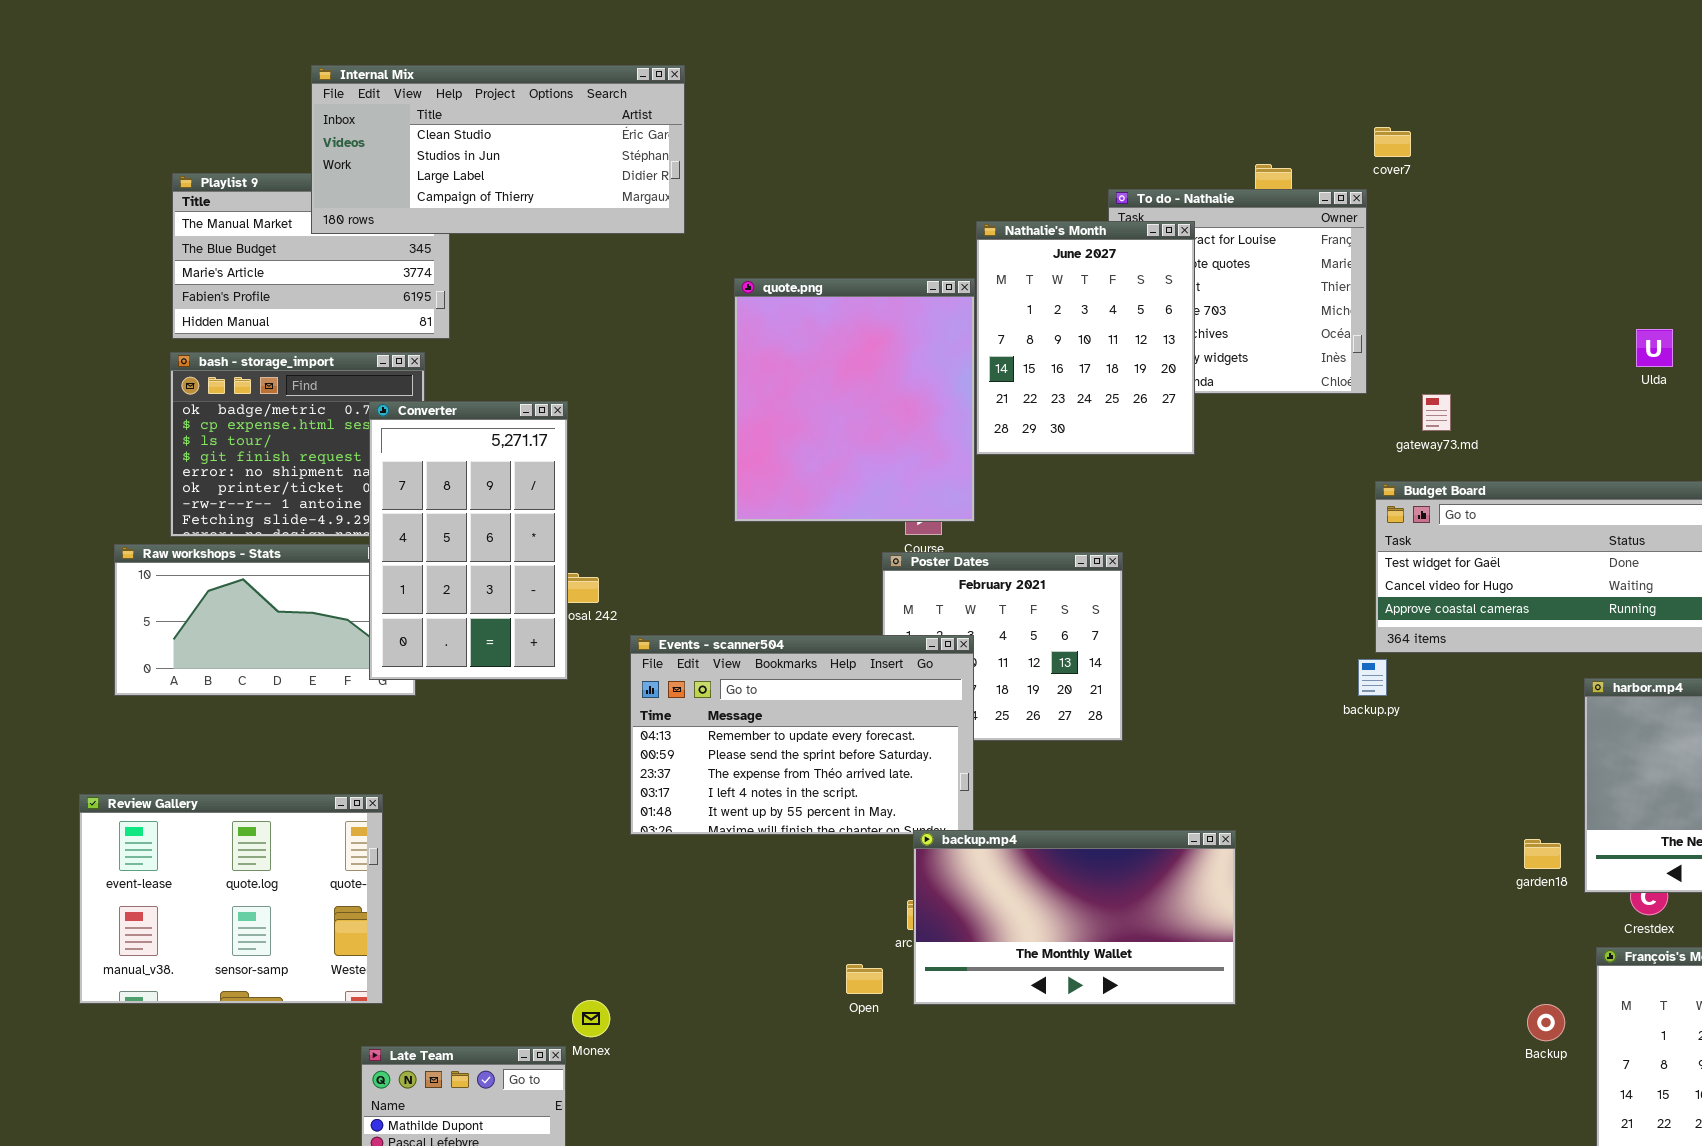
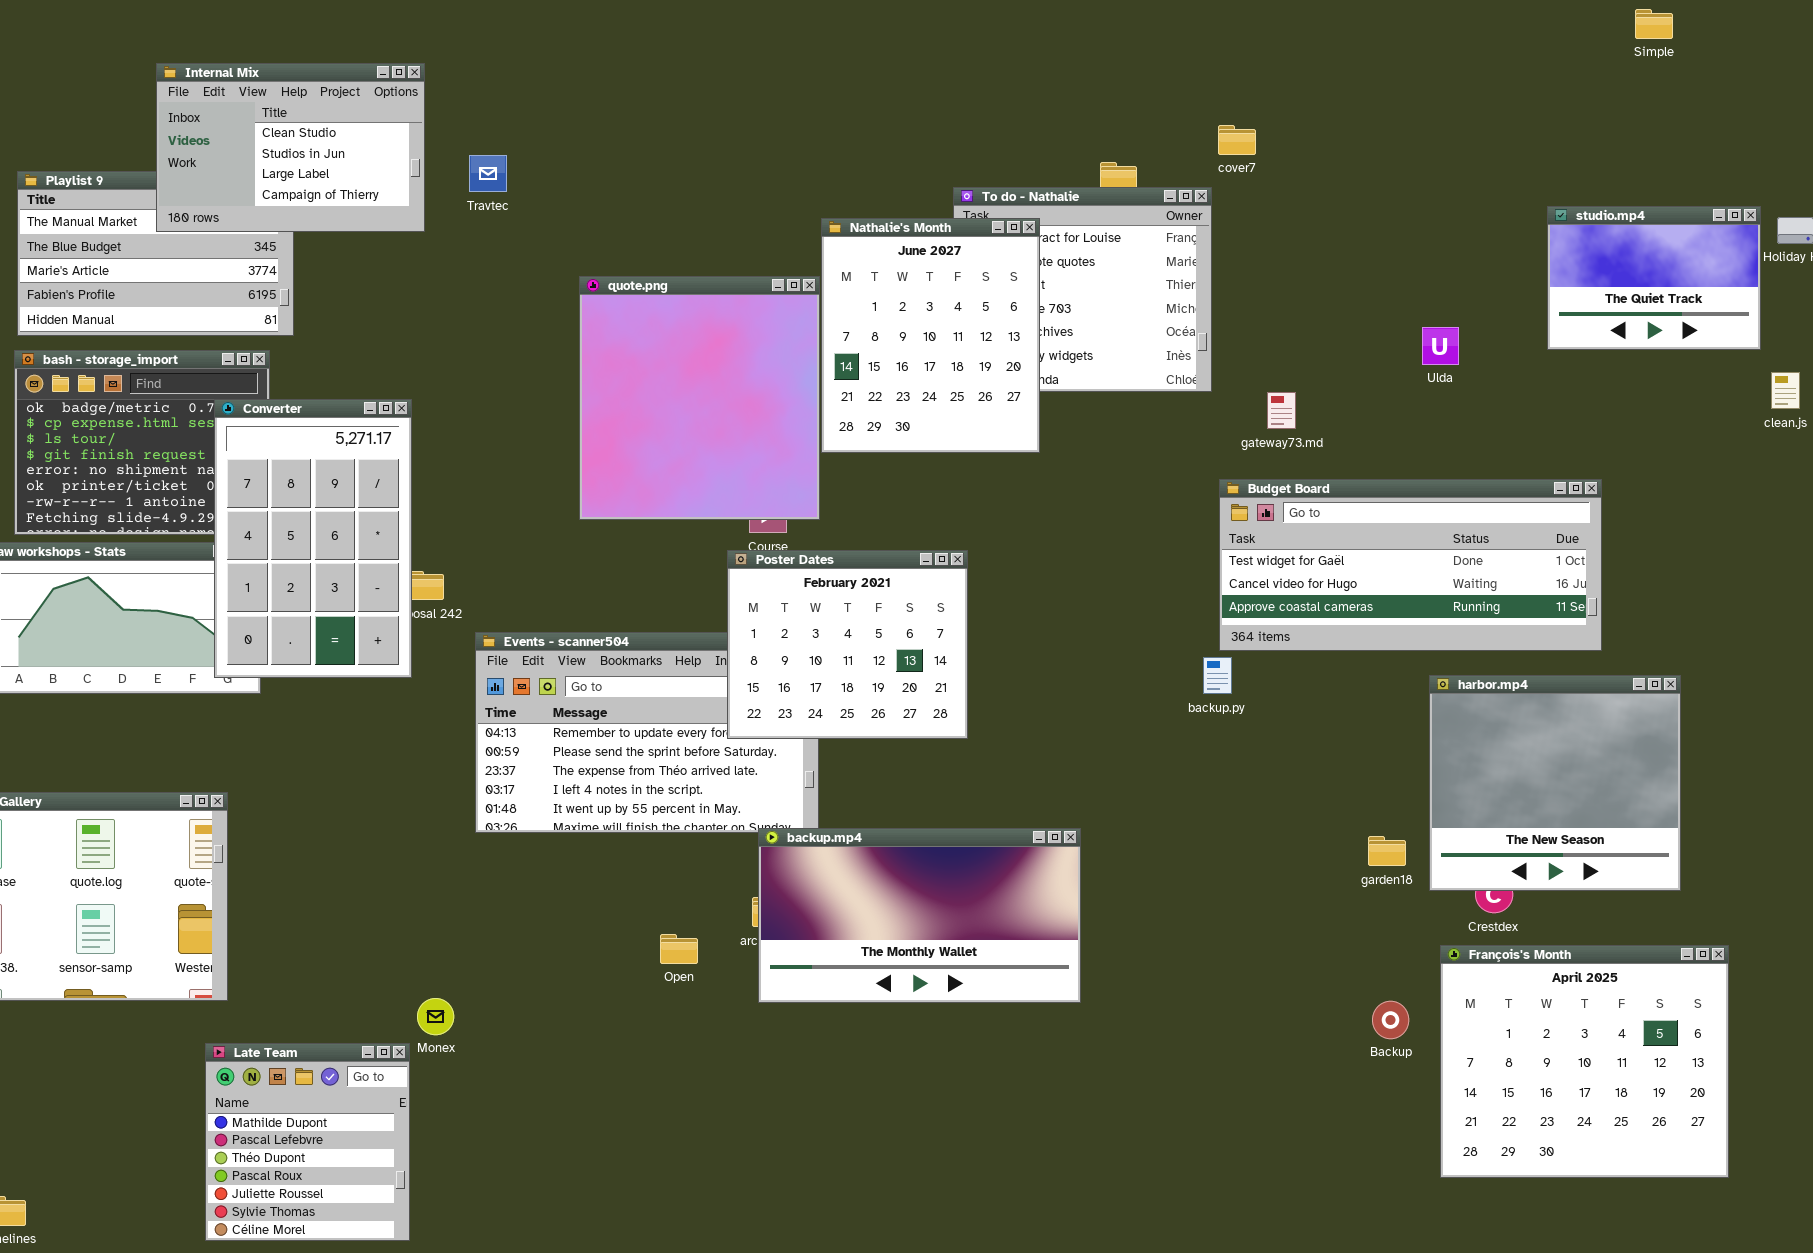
Internal Mix: [311,65,685,234] -> [156,63,425,232], resized
Ulda: [1636,329,1673,367] -> [1422,327,1459,365], moved
Poster Dates: [882,552,1123,741] -> [727,550,968,739], raised
Open: [846,964,883,994] -> [660,934,698,964], moved

